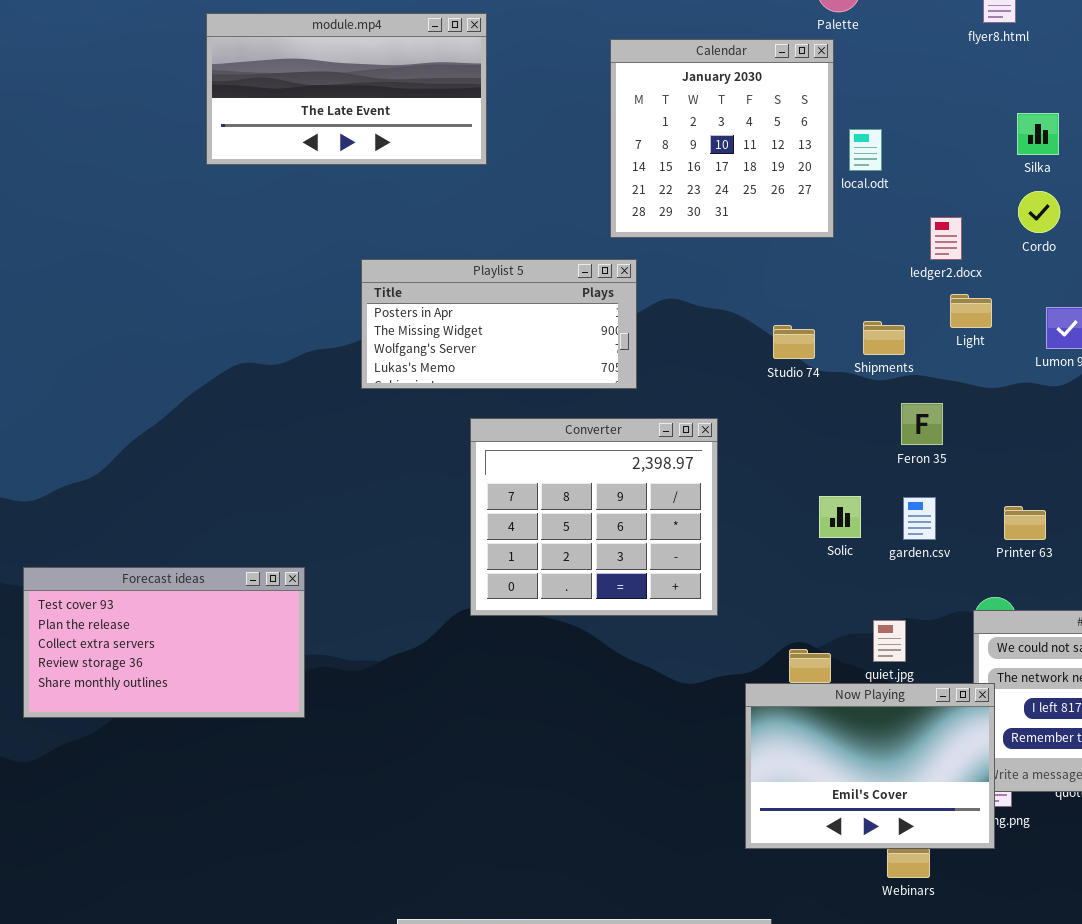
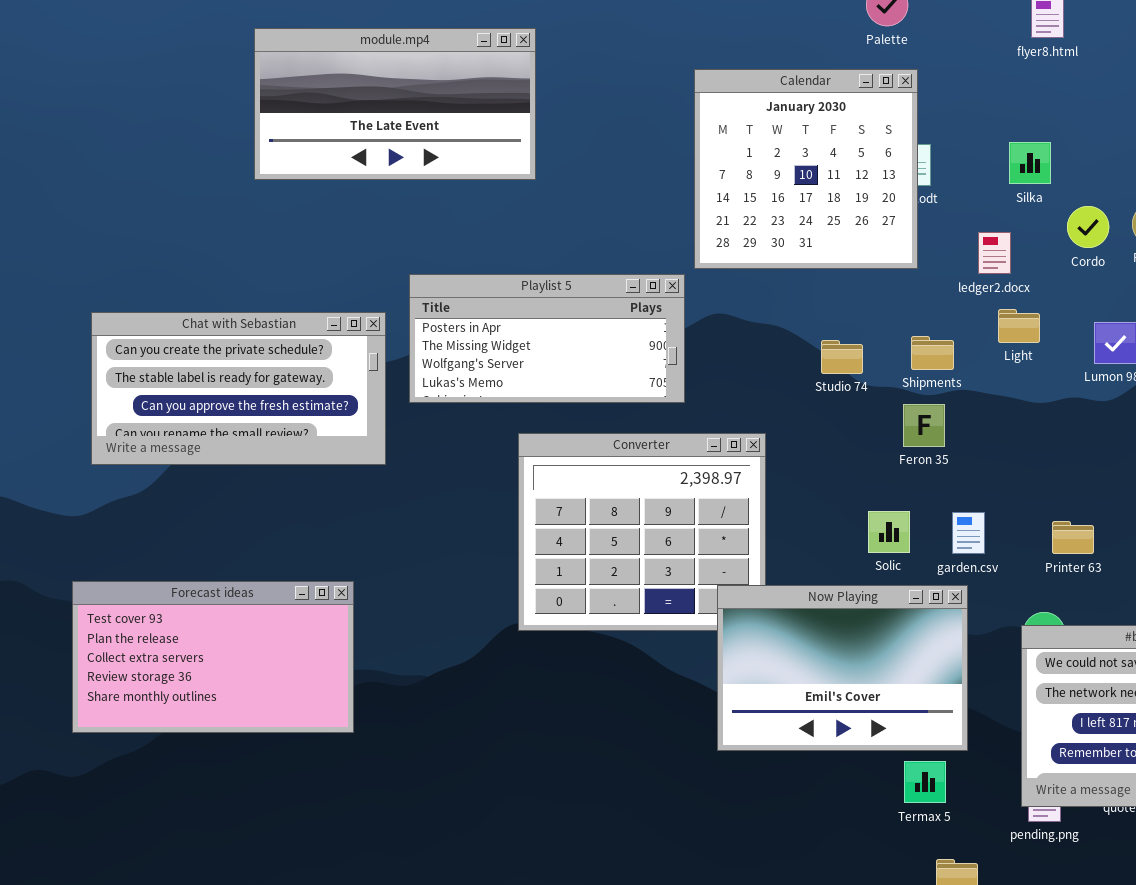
Calendar: [610,39,834,238] -> [694,69,918,269], moved
Silka: [1017,113,1059,155] -> [1009,142,1051,184], moved
Chat with Sebastian: none -> [91,312,386,465], opened
Feron 35: [901,403,943,445] -> [903,404,945,447], moved
Now Playing: [745,683,995,849] -> [717,585,968,751], moved

